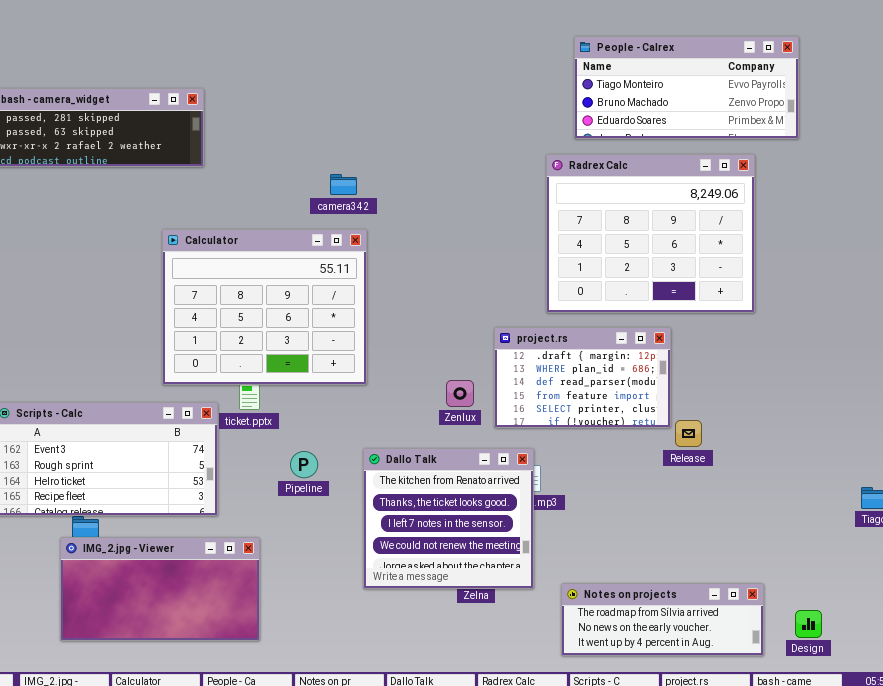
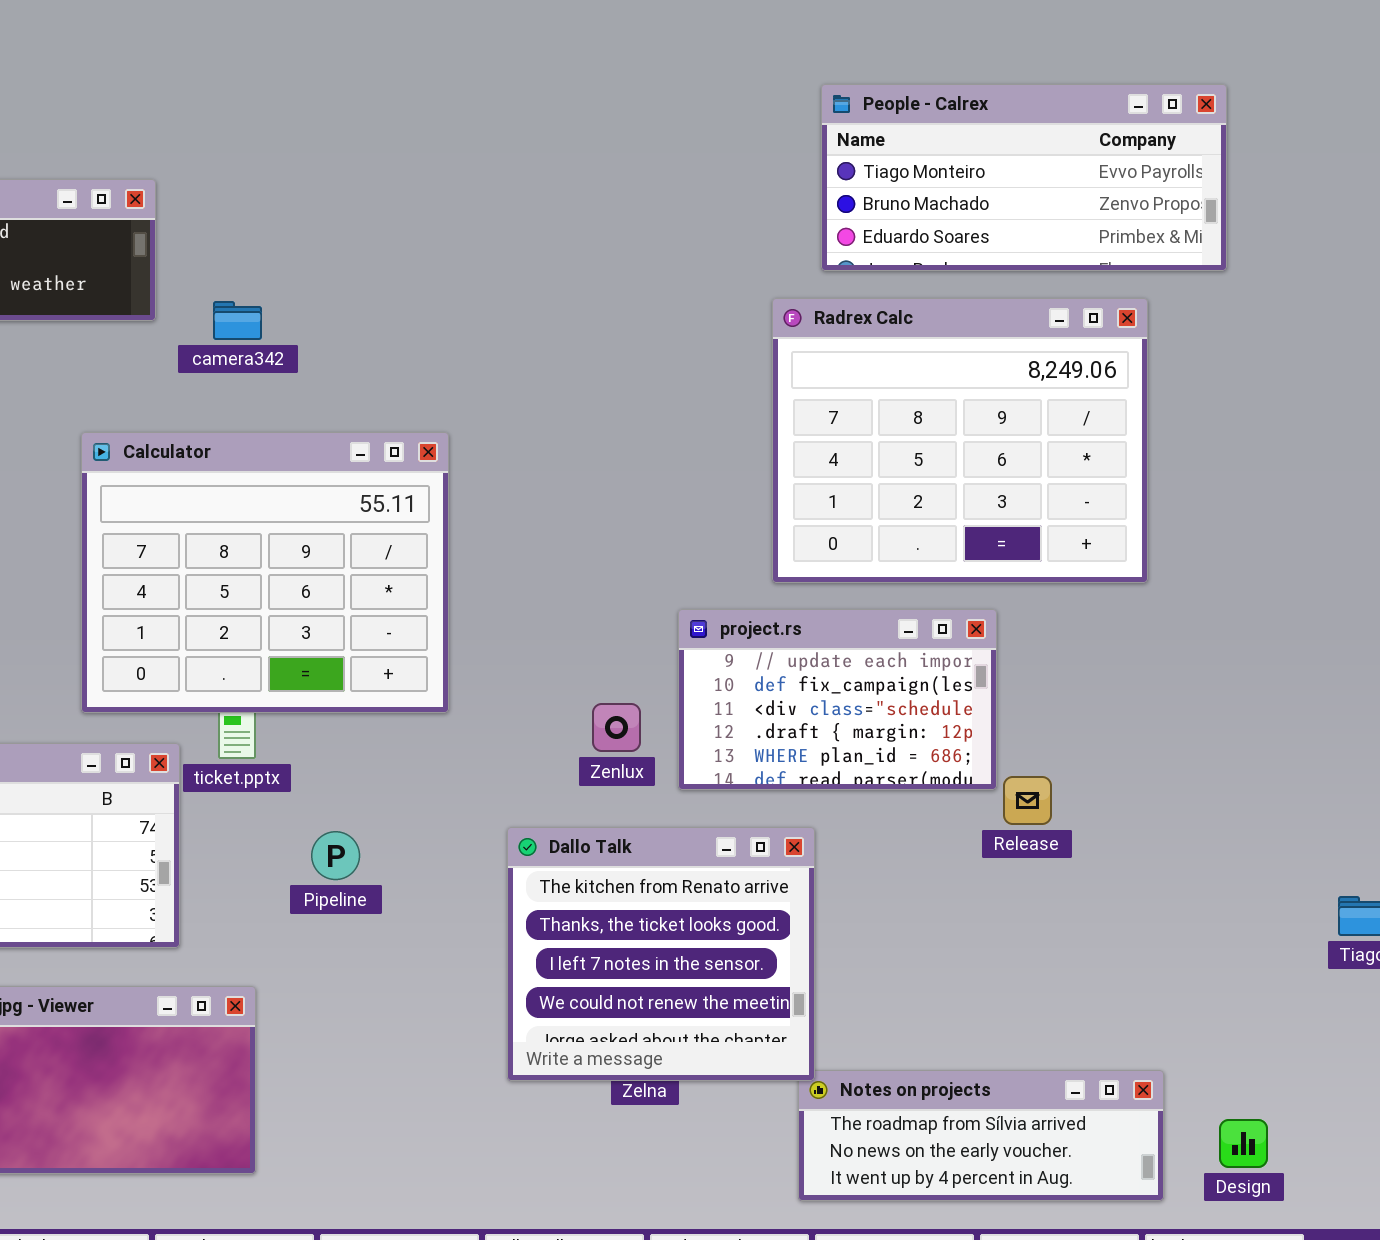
camera342: [330,174,357,195] -> [213,301,262,340], moved
project.rs: [494,327,671,428] -> [678,609,997,790], scrolled up 3 rows
Dallo Talk: [363,448,534,589] -> [507,827,815,1081], moved

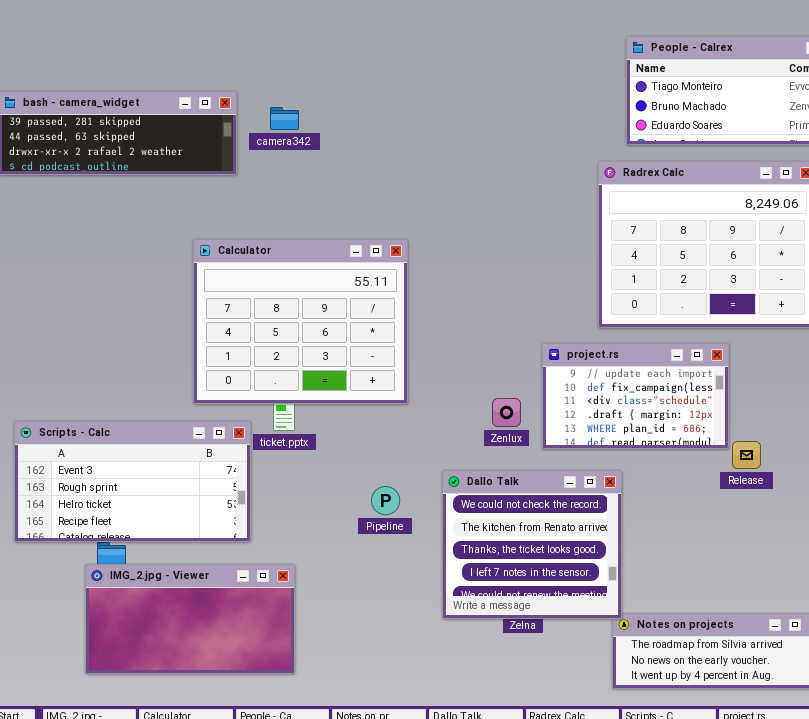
camera342: [213,301,262,340] -> [270,107,299,130], moved
Dallo Talk: [507,827,815,1081] -> [442,470,622,619], scrolled up 1 row
Pipeline: [311,831,360,880] -> [371,486,400,515], moved

